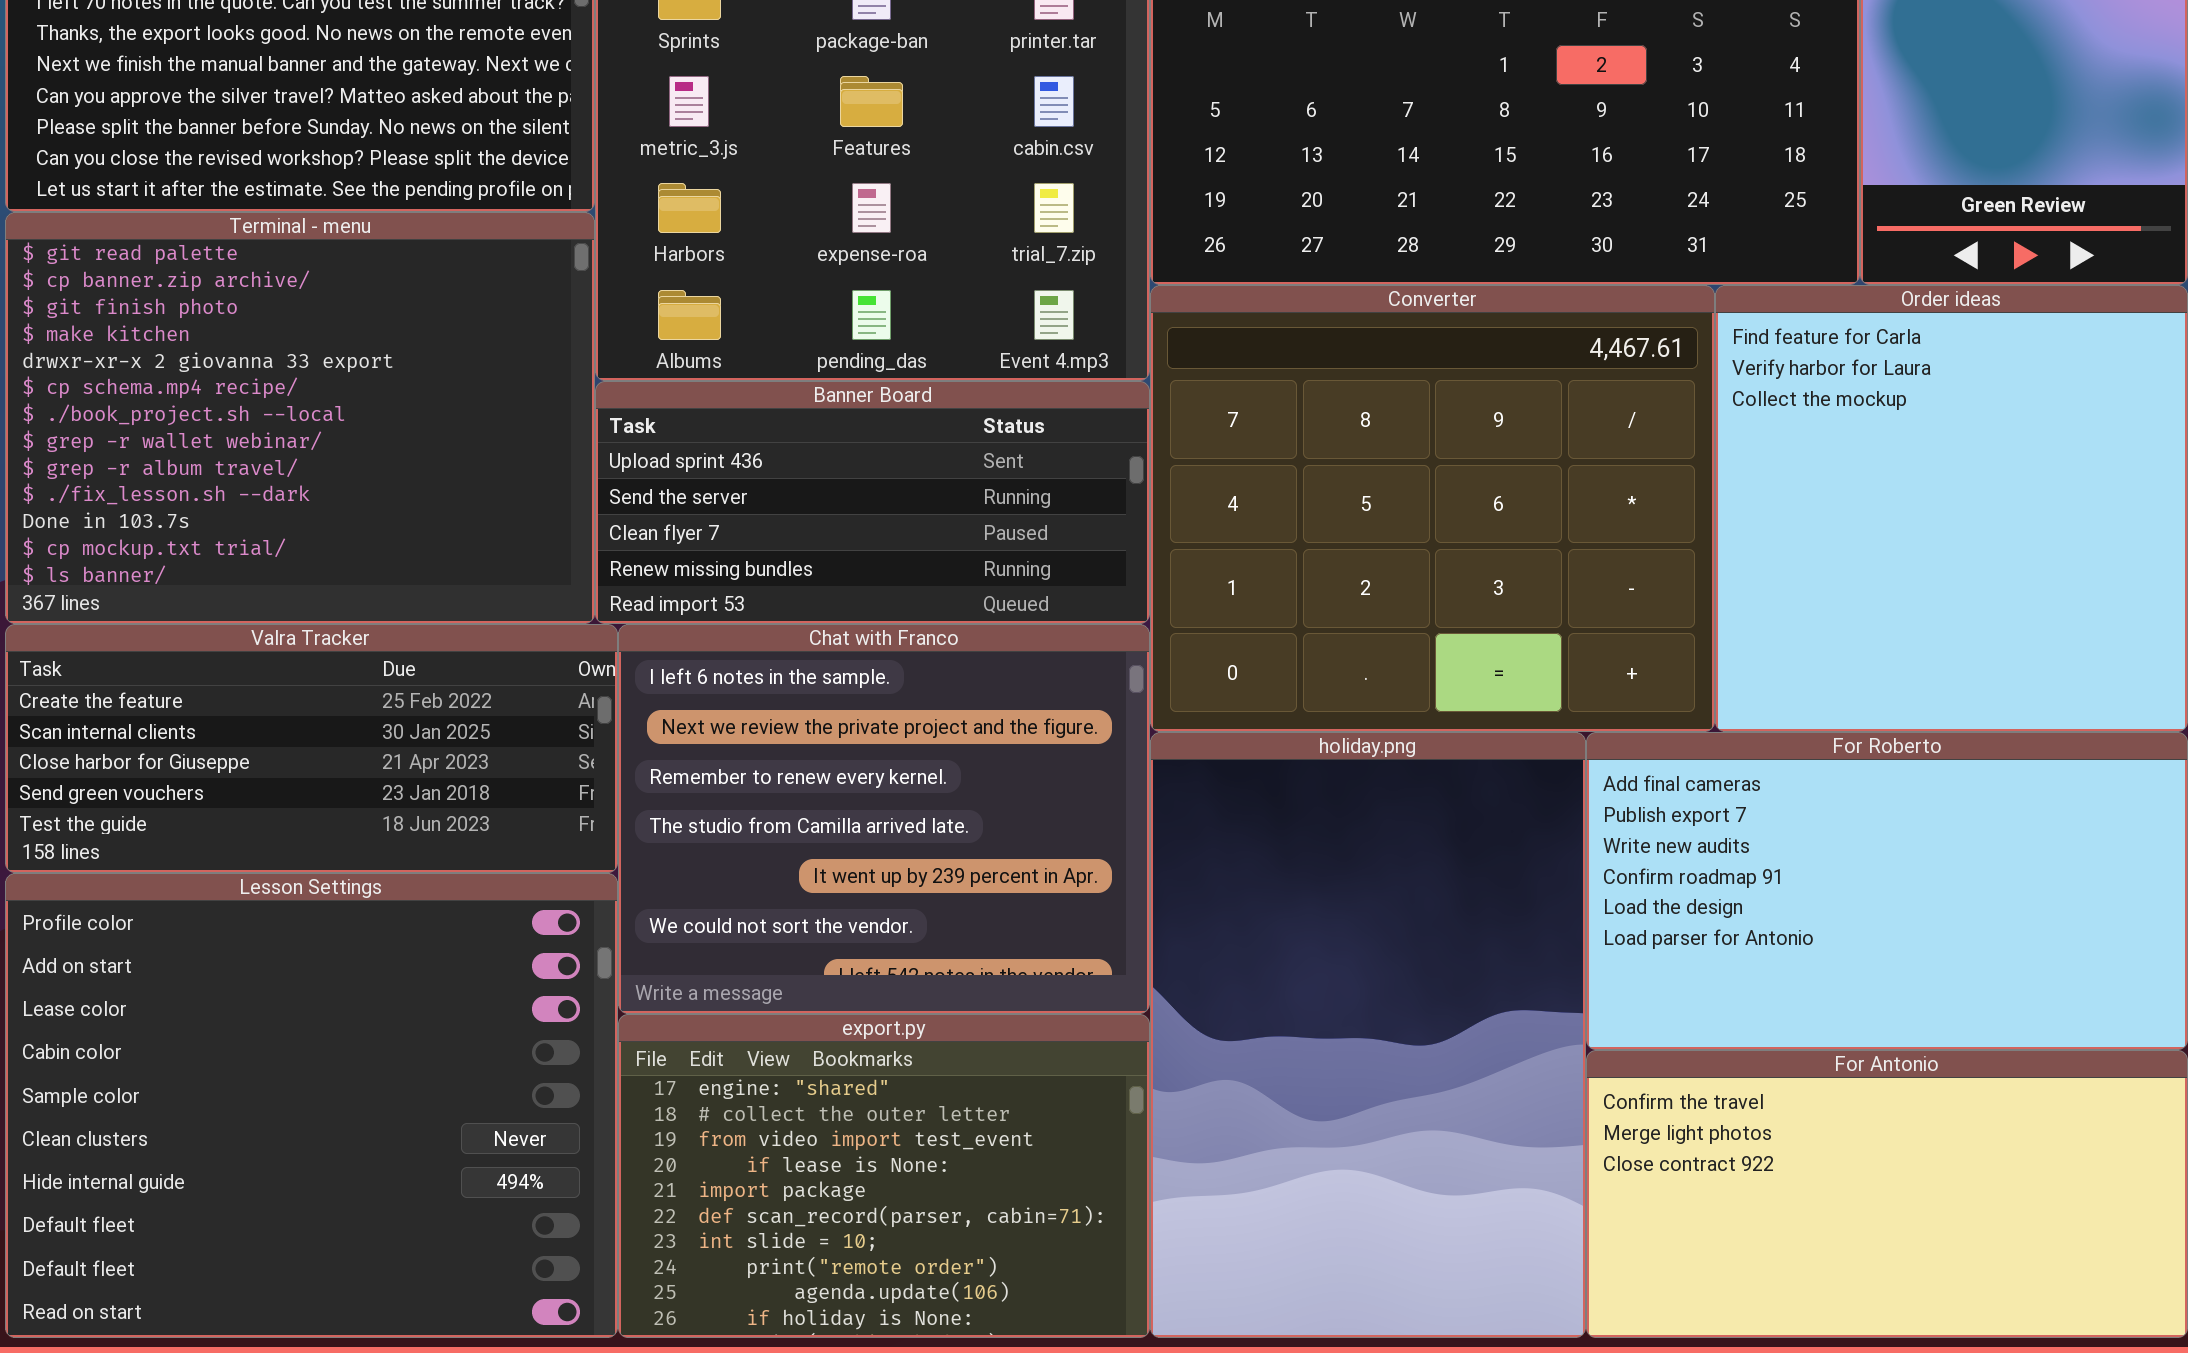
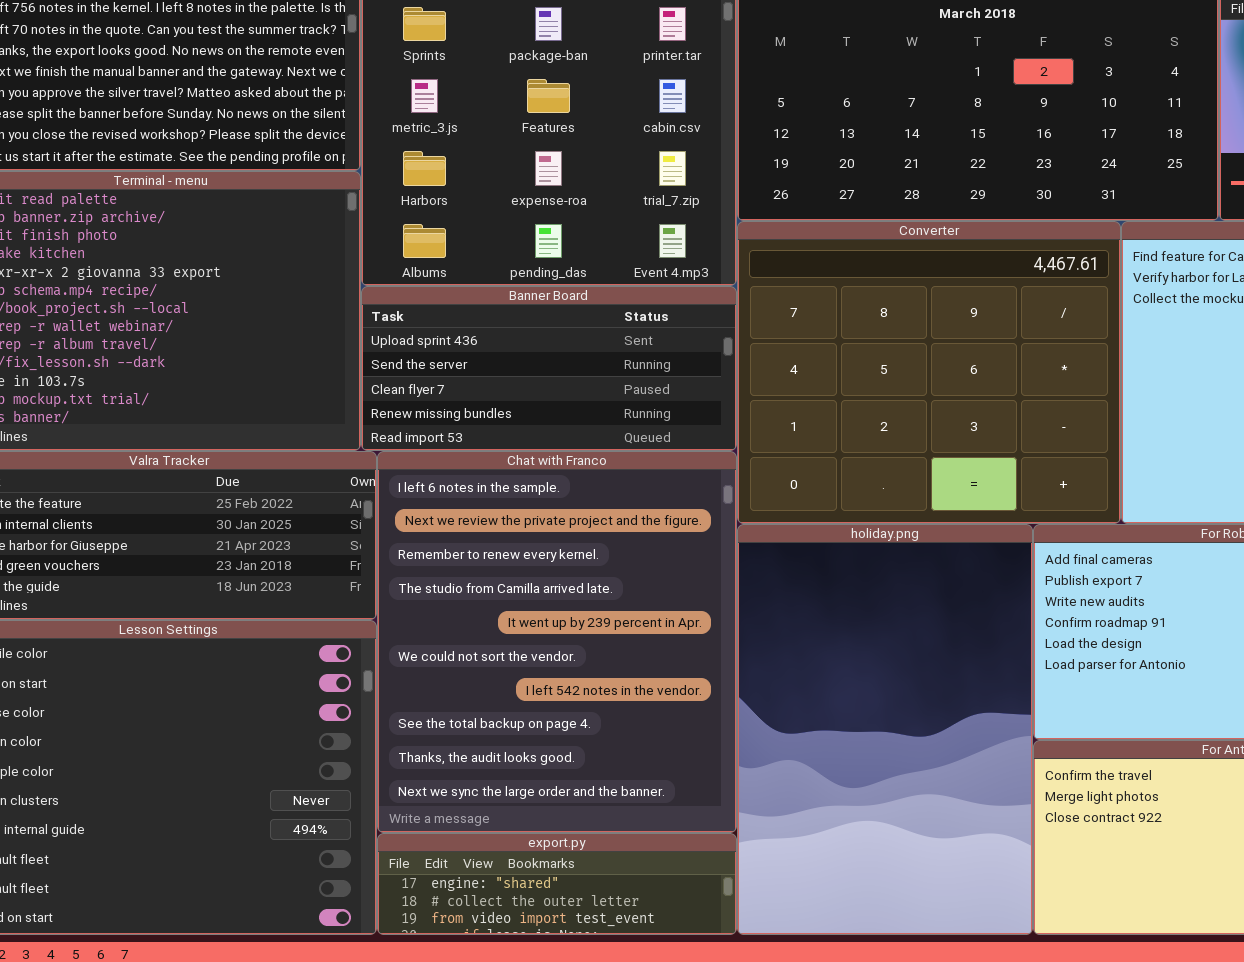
Chat with Franco: [618,624,1150,1014] -> [377,451,737,833], resized
export.py: [618,1014,1150,1338] -> [377,833,737,935], resized

